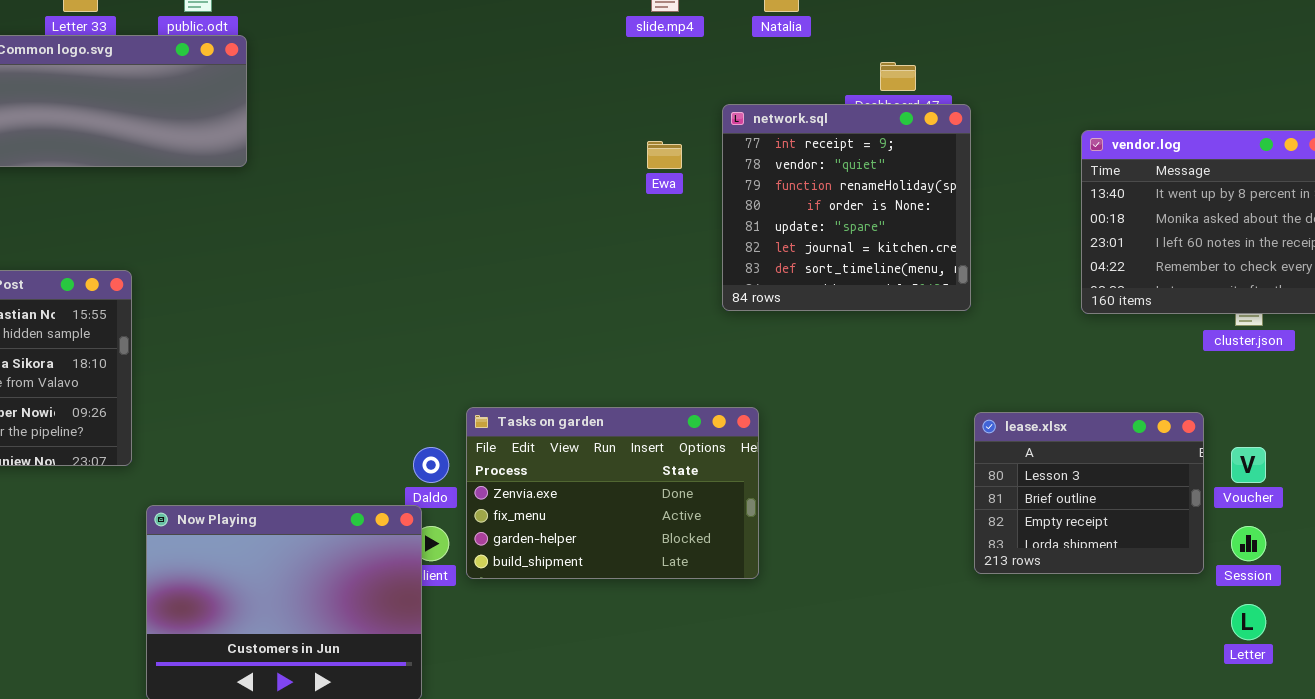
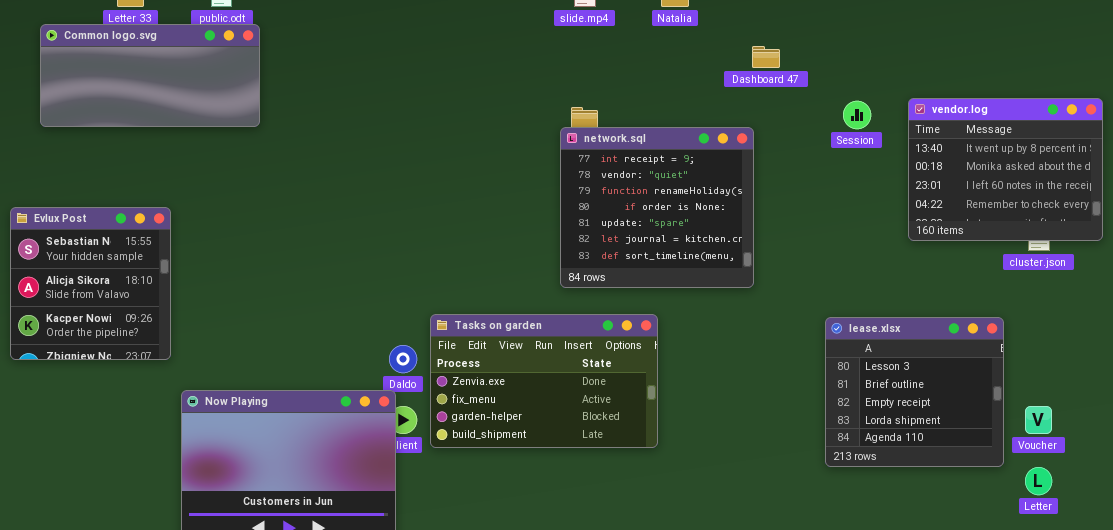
network.sql: [722,104,971,311] -> [560,127,754,288], moved
lease.xlsx: [974,412,1204,574] -> [825,317,1004,467], resized
Voucher: [1231,447,1266,483] -> [1025,406,1052,434], moved
Session: [1231,526,1266,561] -> [843,101,871,129], moved

